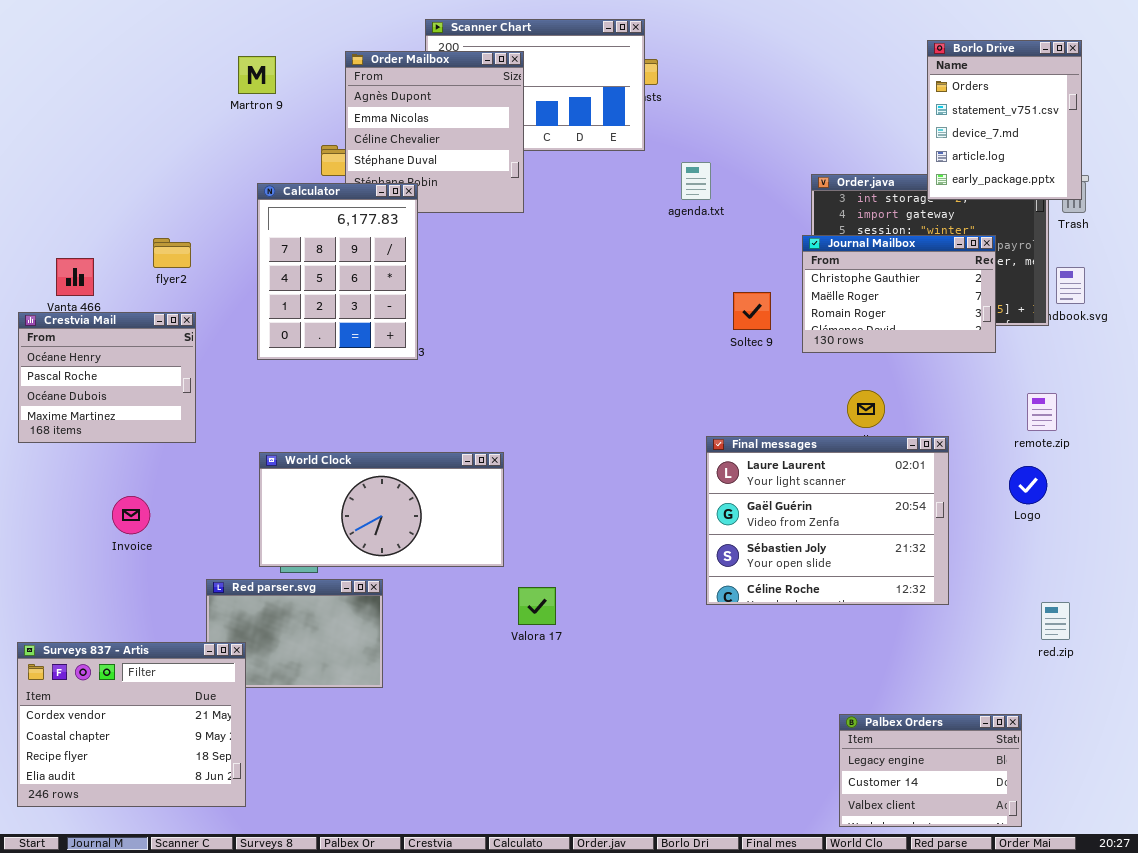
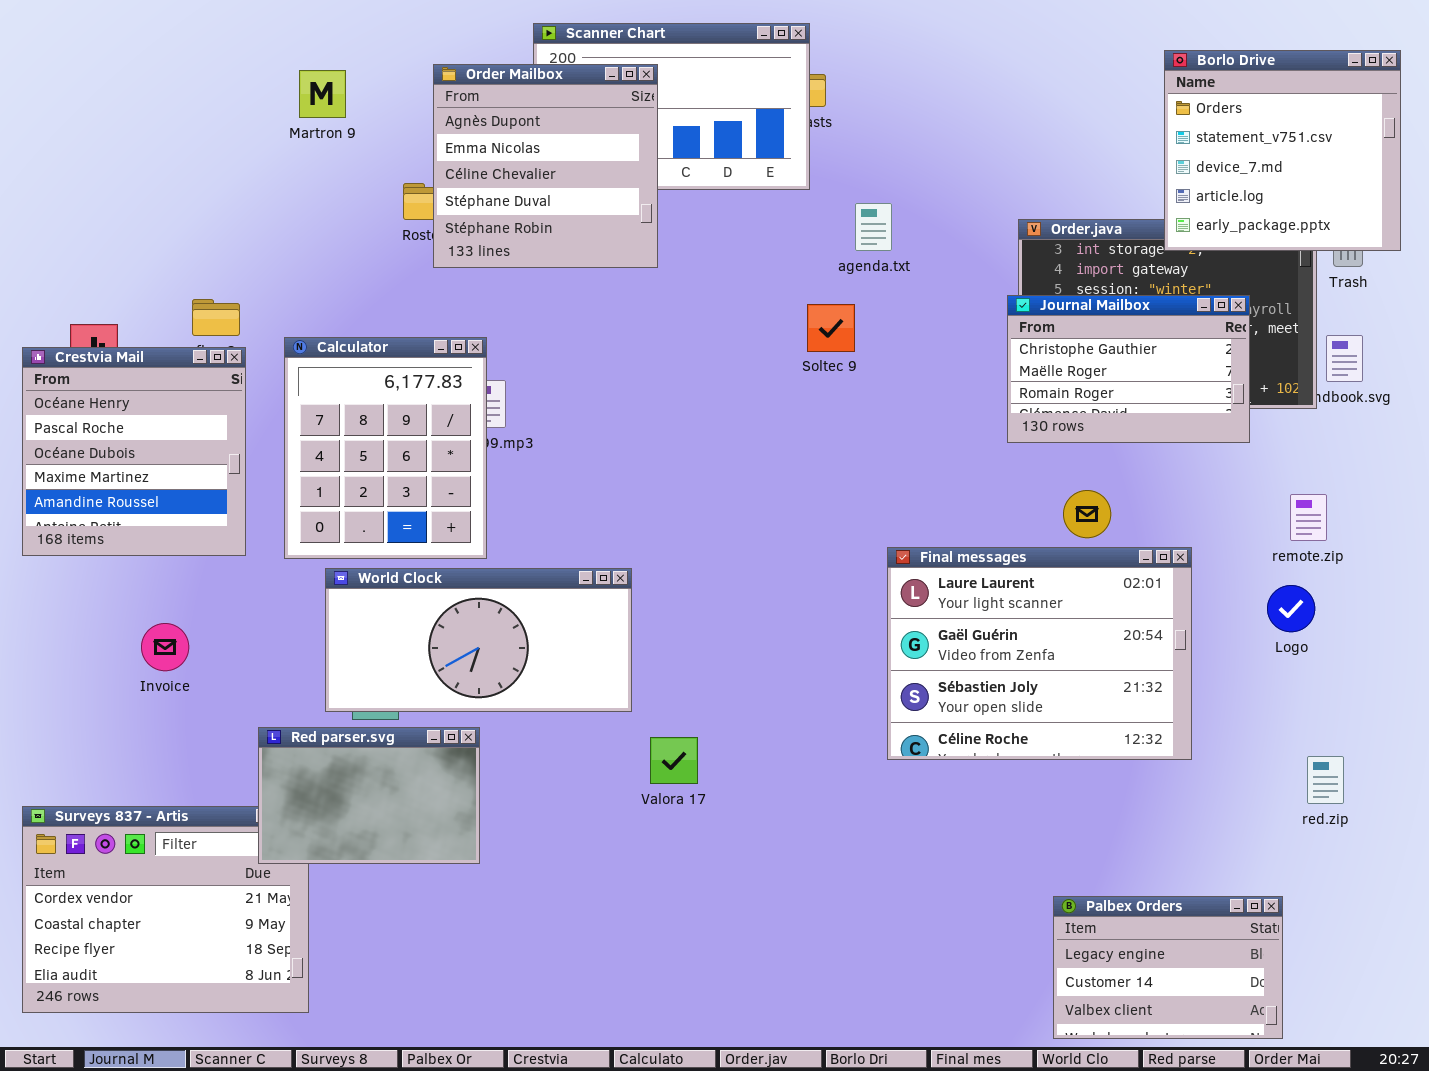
Borlo Drive: [927,40,1082,200] -> [1164,50,1401,251], resized
Calculator: [257,183,418,360] -> [284,337,487,559], moved
Soltec 9: [733,292,771,330] -> [807,304,855,352], moved
Crestvia Mail: [18,312,196,443] -> [22,347,246,556], resized
Red parser.svg: [206,579,383,688] -> [258,727,480,864], raised

